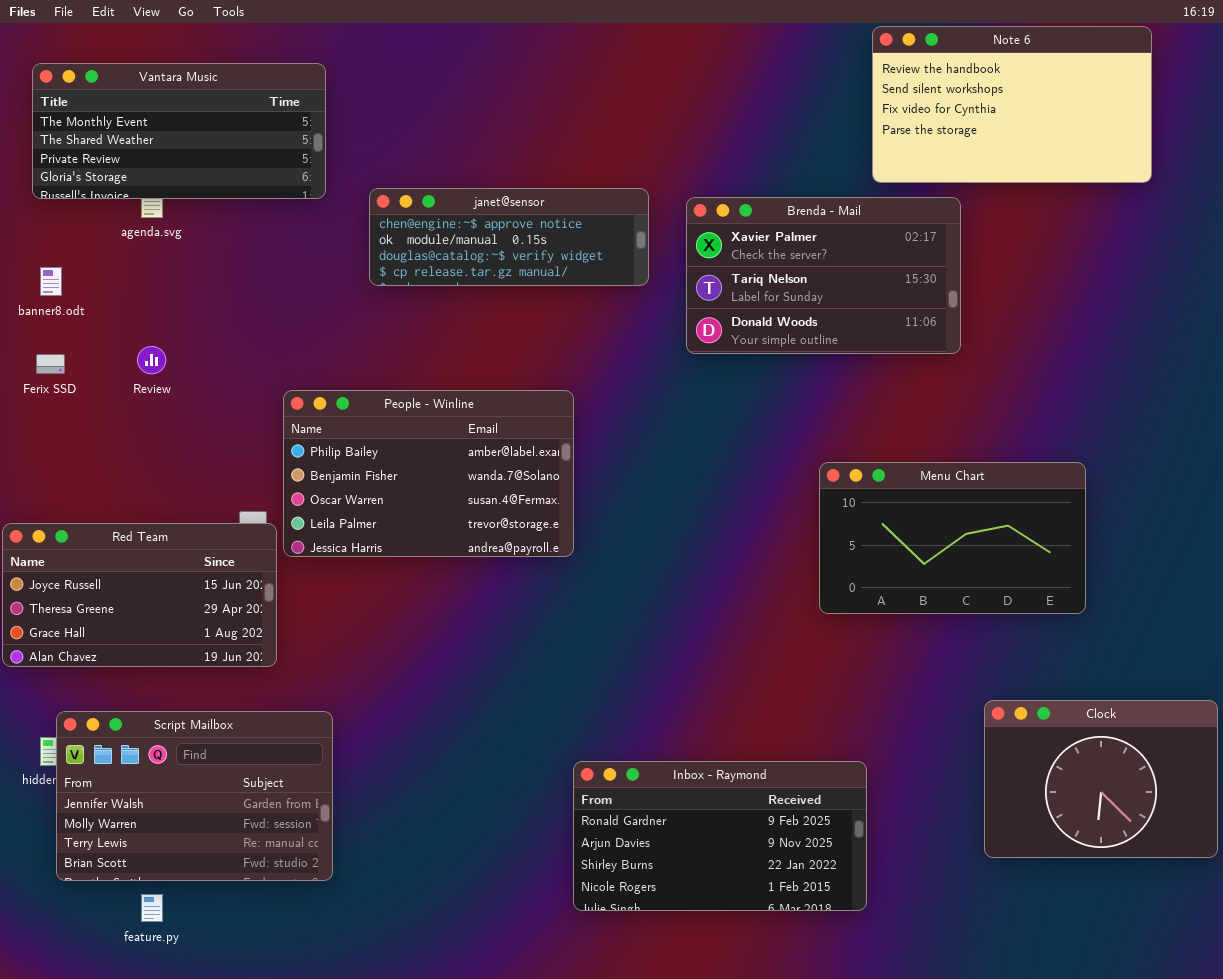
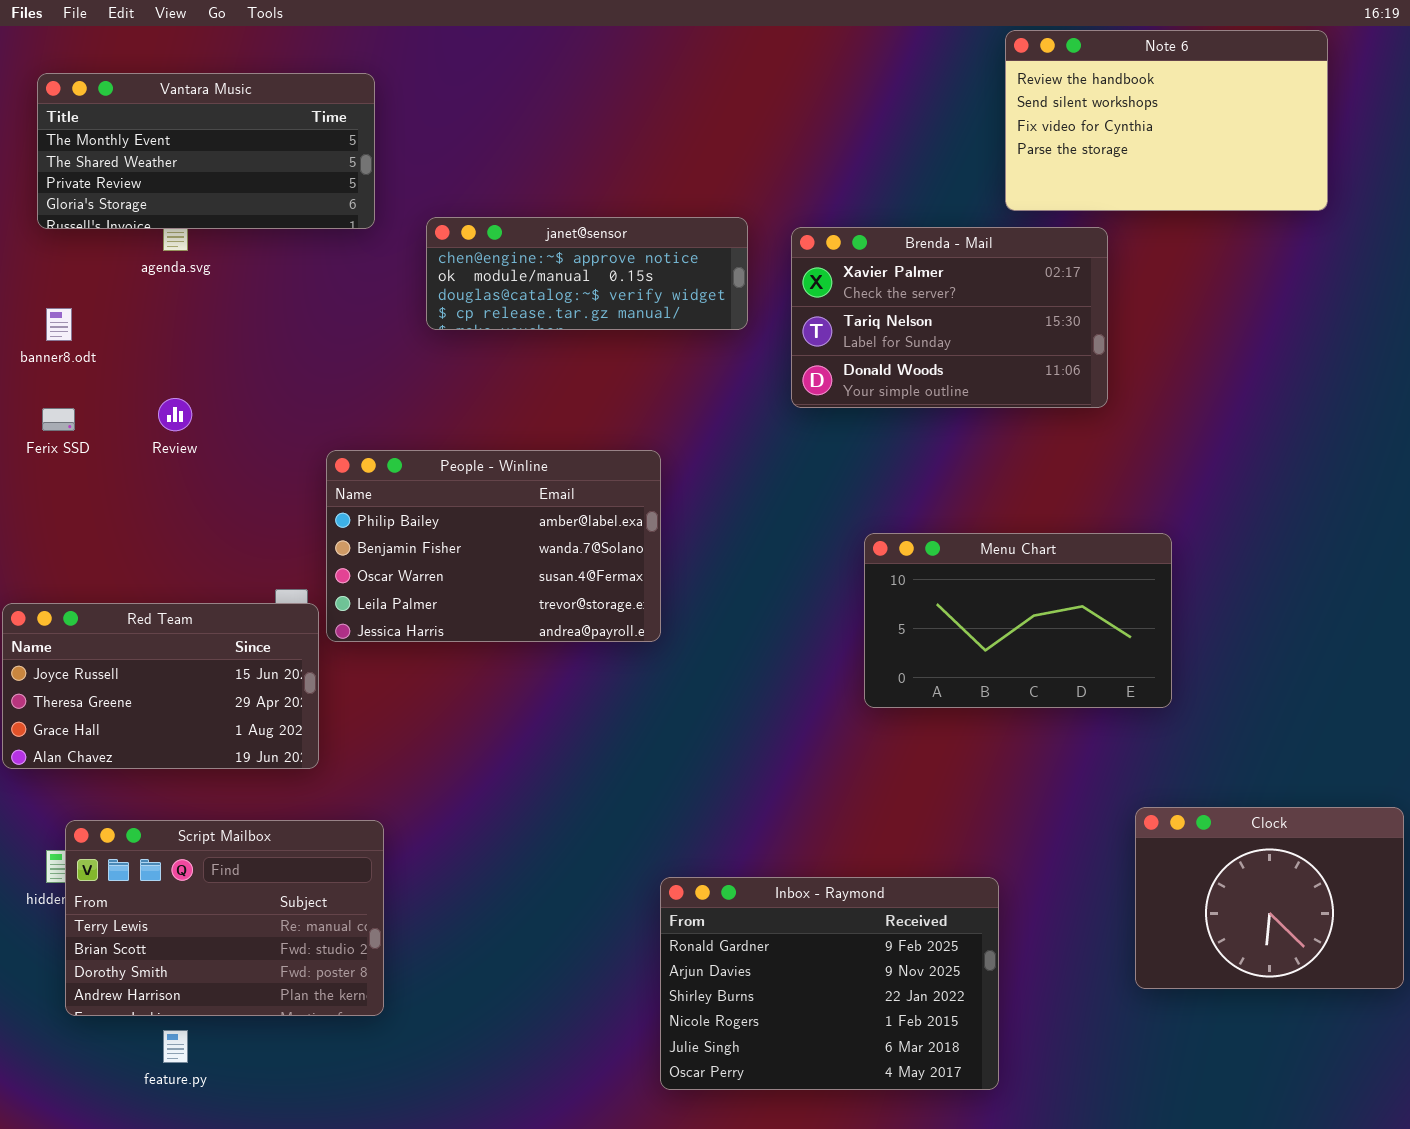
Menu Chart: [819,462,1086,614] -> [864,533,1172,708], moved
Script Mailbox: [56,711,333,881] -> [65,820,384,1016], scrolled down 2 rows
Inbox - Raymond: [573,761,867,911] -> [660,877,999,1090], resized

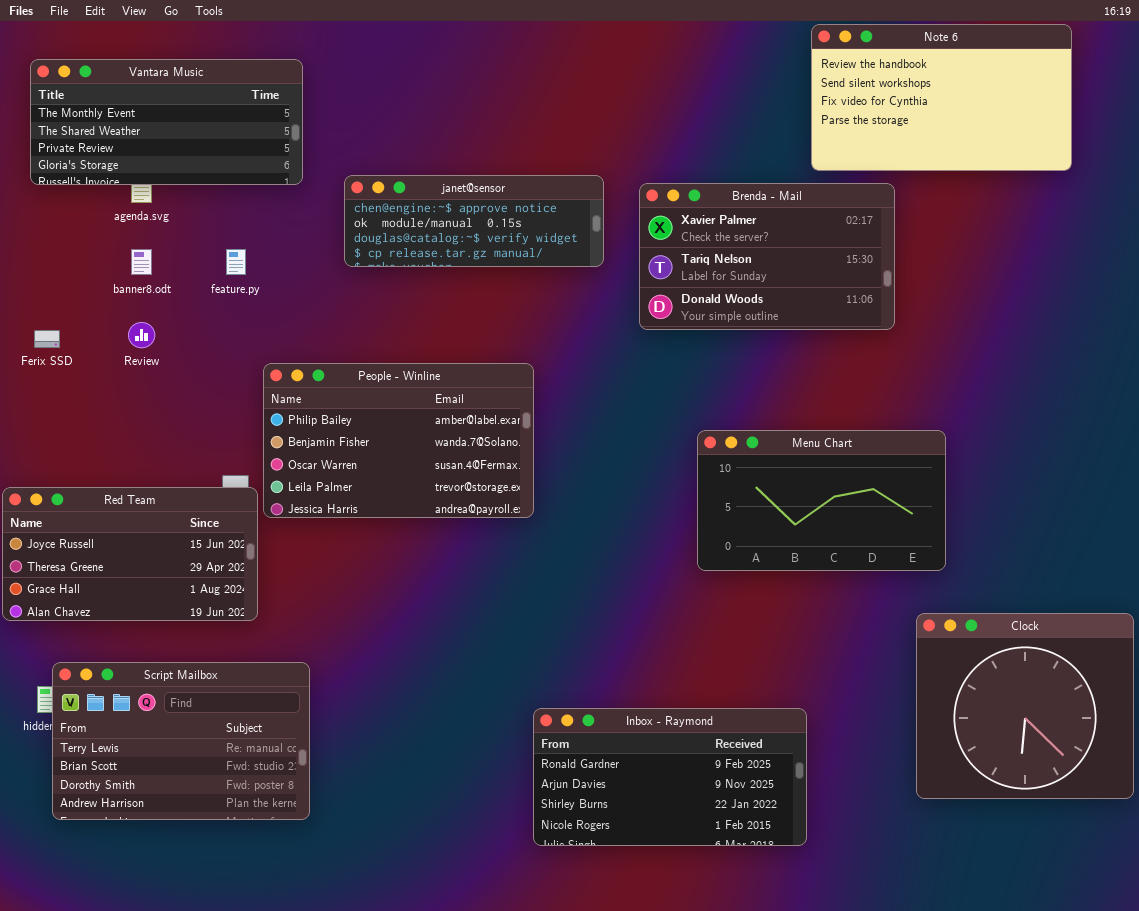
banner8.odt: [46,308,72,341] -> [131,249,152,275], moved
Clock: [1135,807,1404,989] -> [916,613,1134,799], resized
Inbox - Raymond: [660,877,999,1090] -> [533,708,807,846], resized
feature.py: [163,1030,188,1063] -> [226,249,246,275], moved

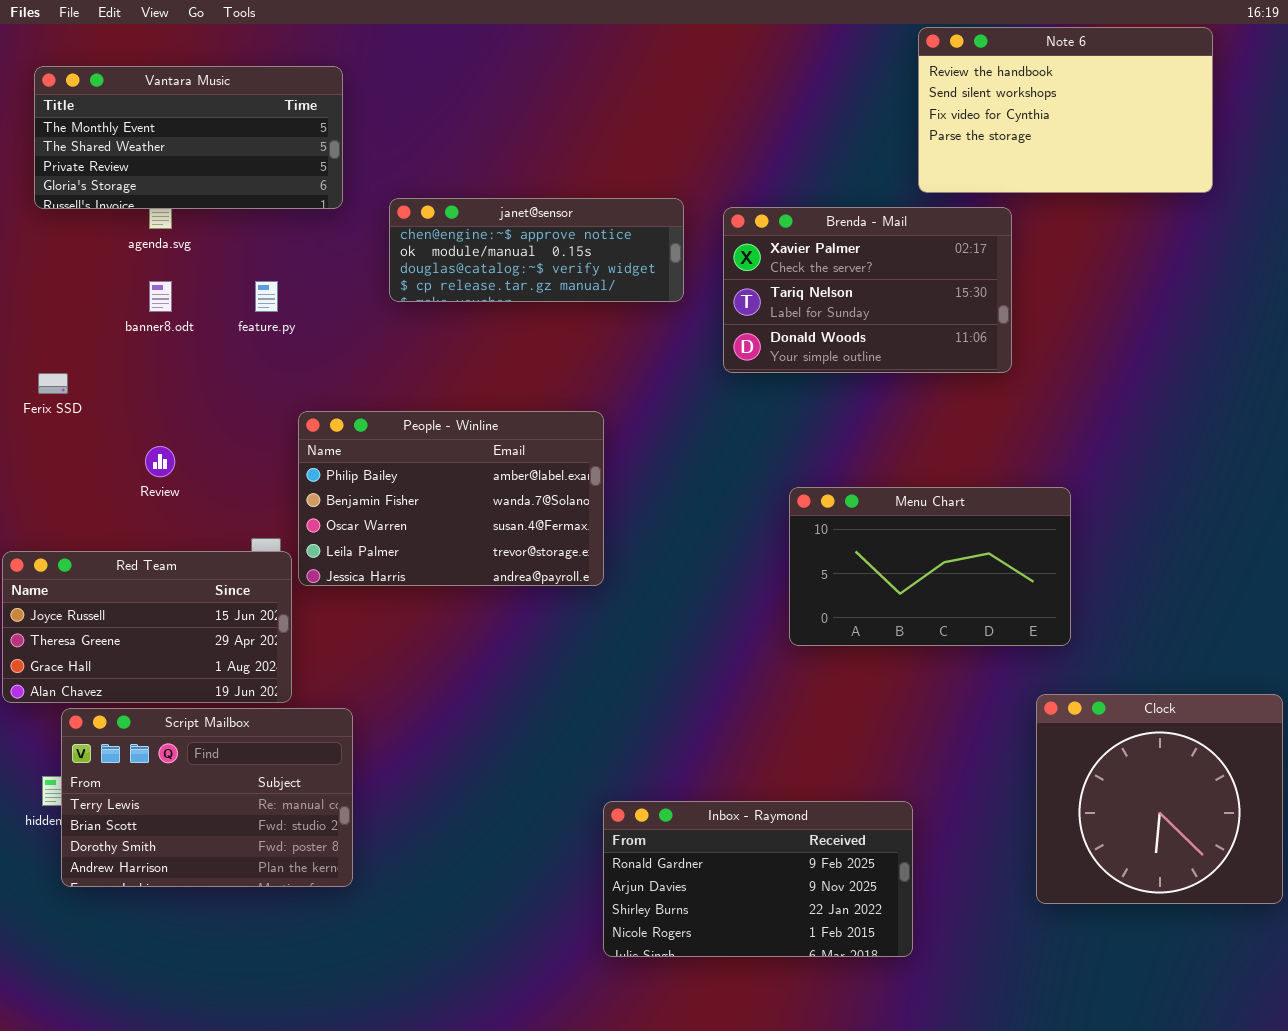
Review: [128,322,155,348] -> [145,446,175,477], moved
Script Mailbox: [52,662,310,820] -> [61,708,353,887], moved

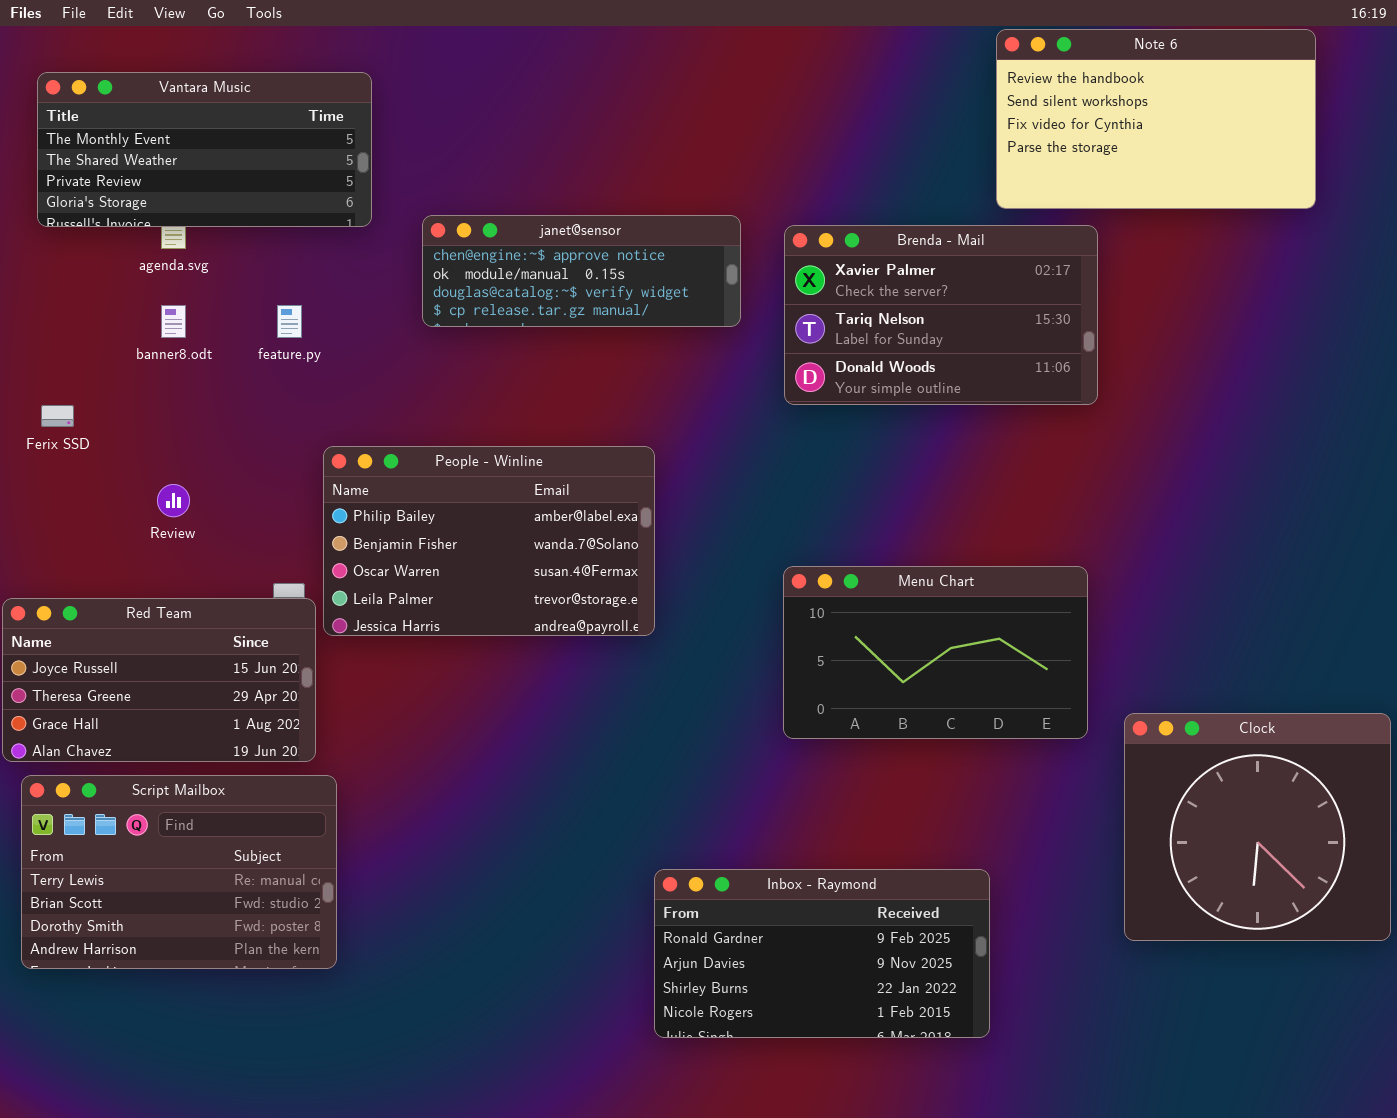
Menu Chart: [789,487,1071,646] -> [783,566,1088,739], moved
Clock: [1036,694,1283,904] -> [1124,713,1391,941], moved
Script Mailbox: [61,708,353,887] -> [21,775,337,969], moved

